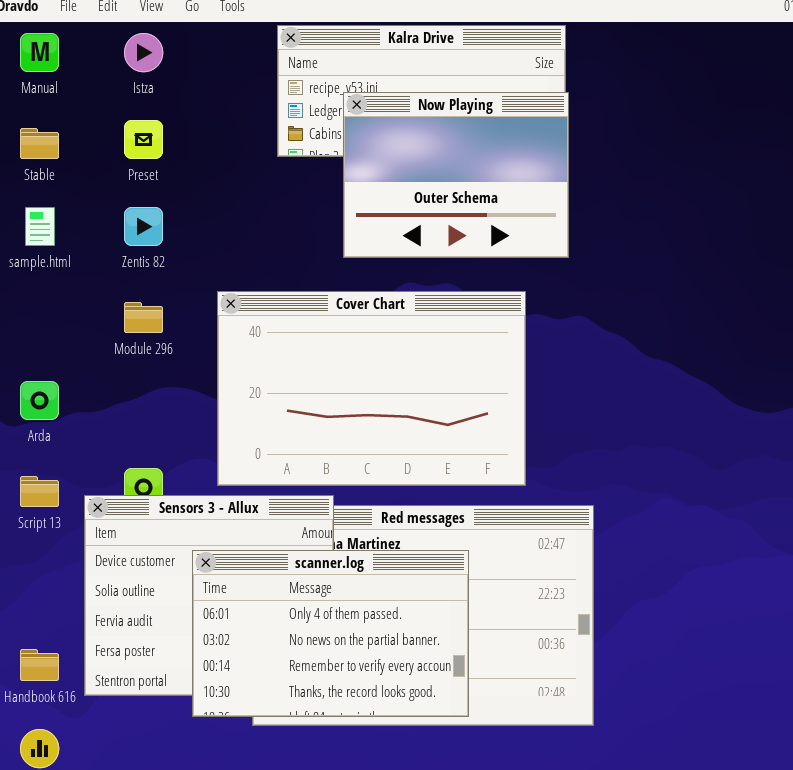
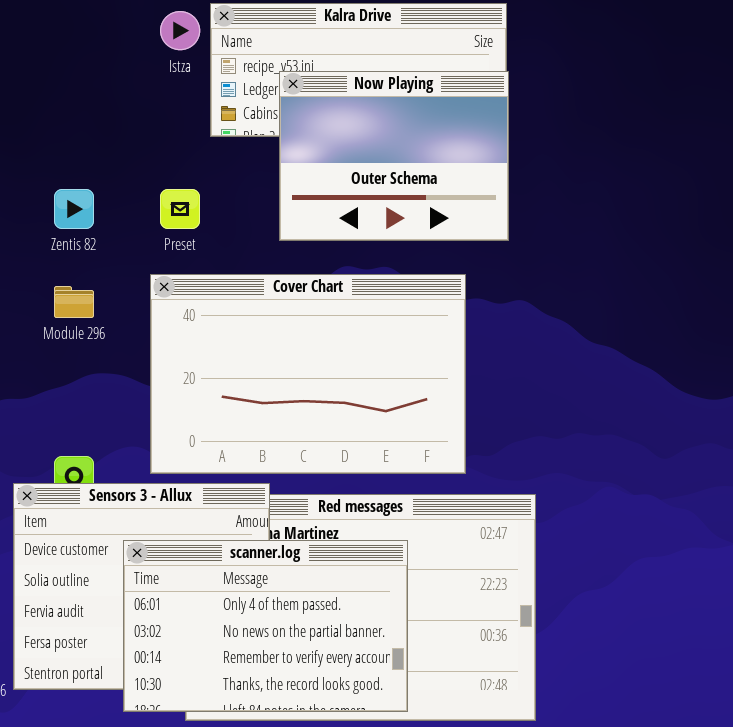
Istza: [124,33,163,72] -> [160,11,200,50], moved
Preset: [124,120,163,159] -> [160,189,200,229], moved

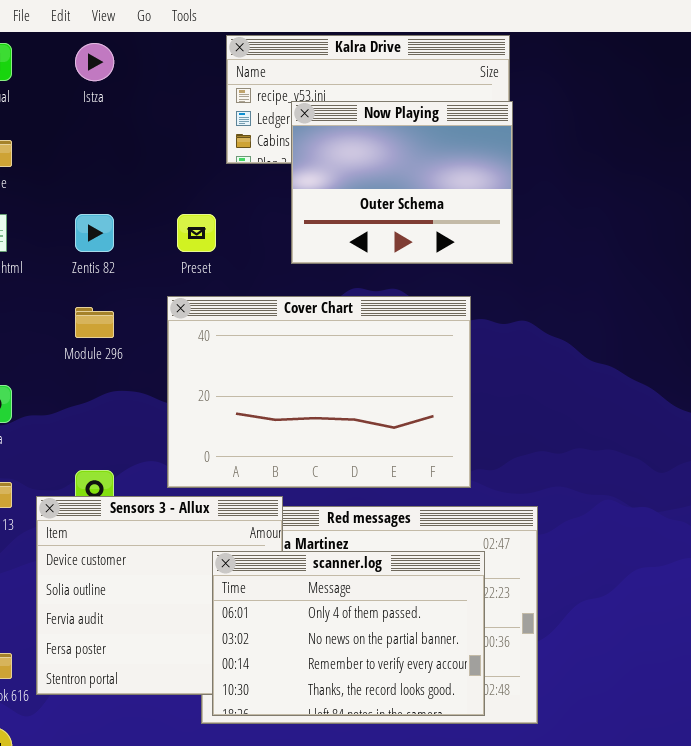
Istza: [160,11,200,50] -> [75,43,114,81], moved
scanner.log: [123,540,408,712] -> [212,551,485,716], moved

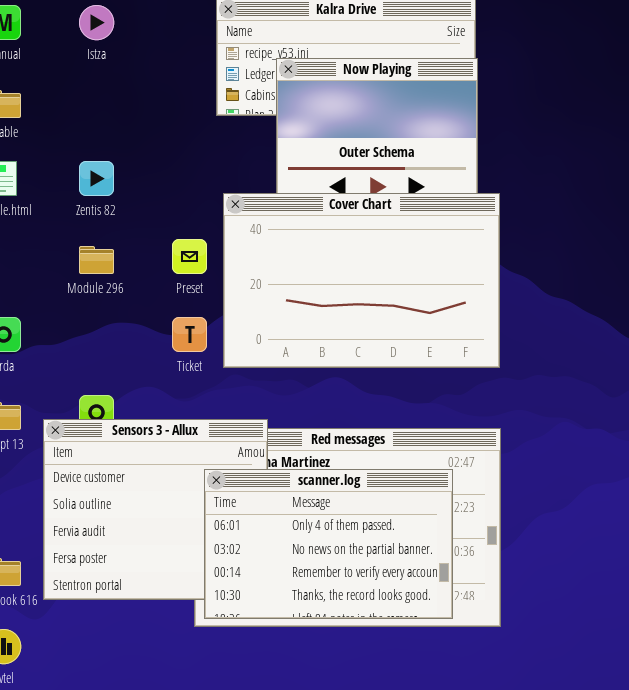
Preset: [177,214,216,252] -> [172,239,207,274], moved
Cover Chart: [167,296,471,488] -> [223,193,500,368], moved

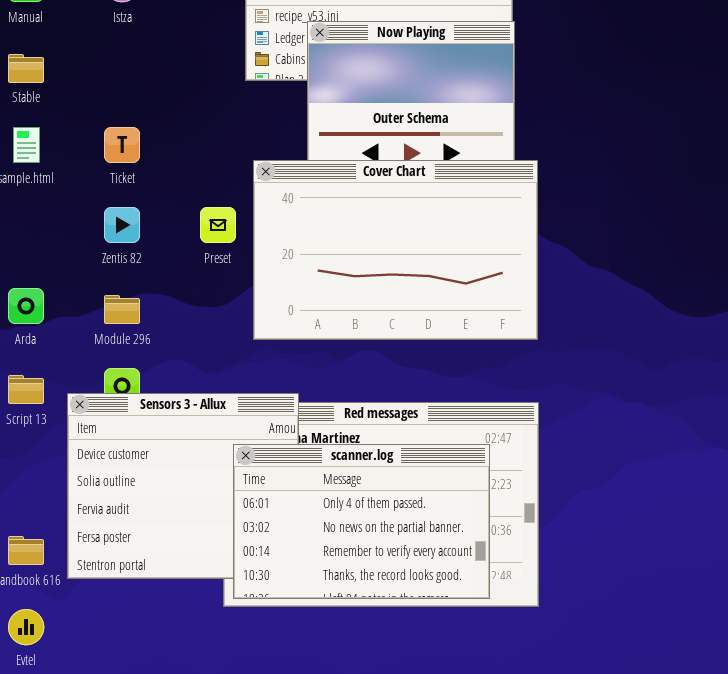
Zentis 82: [79,161,114,196] -> [104,207,140,243], moved
Module 296: [79,246,114,274] -> [104,295,140,324], moved
Ticket: [172,317,207,352] -> [104,127,140,163], moved

